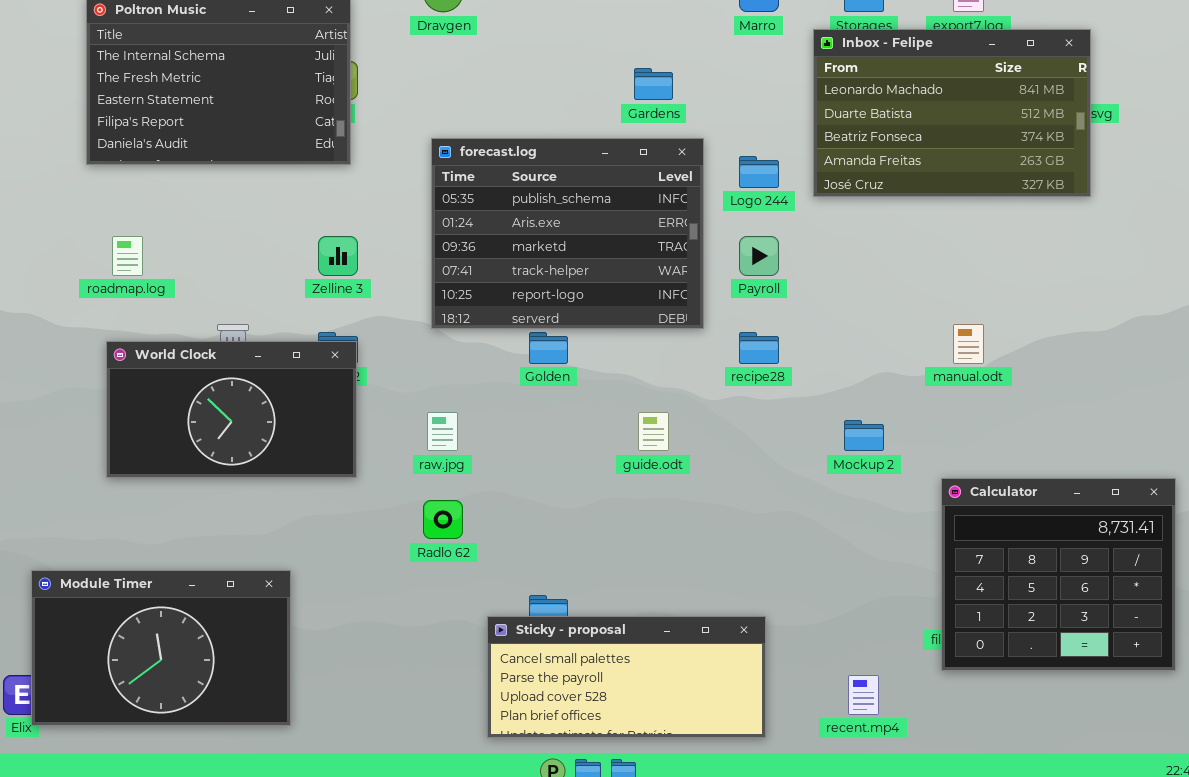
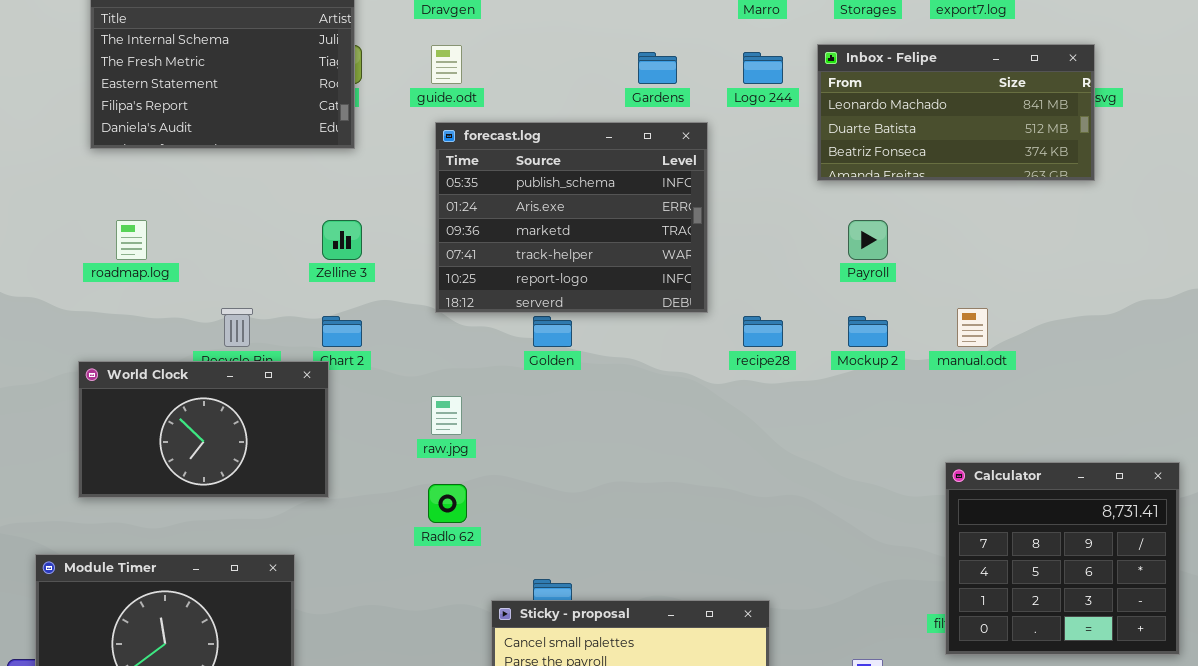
Inbox - Felipe: [813,29,1091,197] -> [817,44,1095,181], resized
Logo 244: [739,156,779,188] -> [743,52,783,84], moved
Payroll: [739,236,779,276] -> [848,220,888,260], moved
World Clock: [106,341,357,478] -> [78,361,329,498], moved
guide.odt: [638,412,669,451] -> [431,45,462,84], moved
Mockup 2: [844,420,884,451] -> [848,316,888,347], moved

